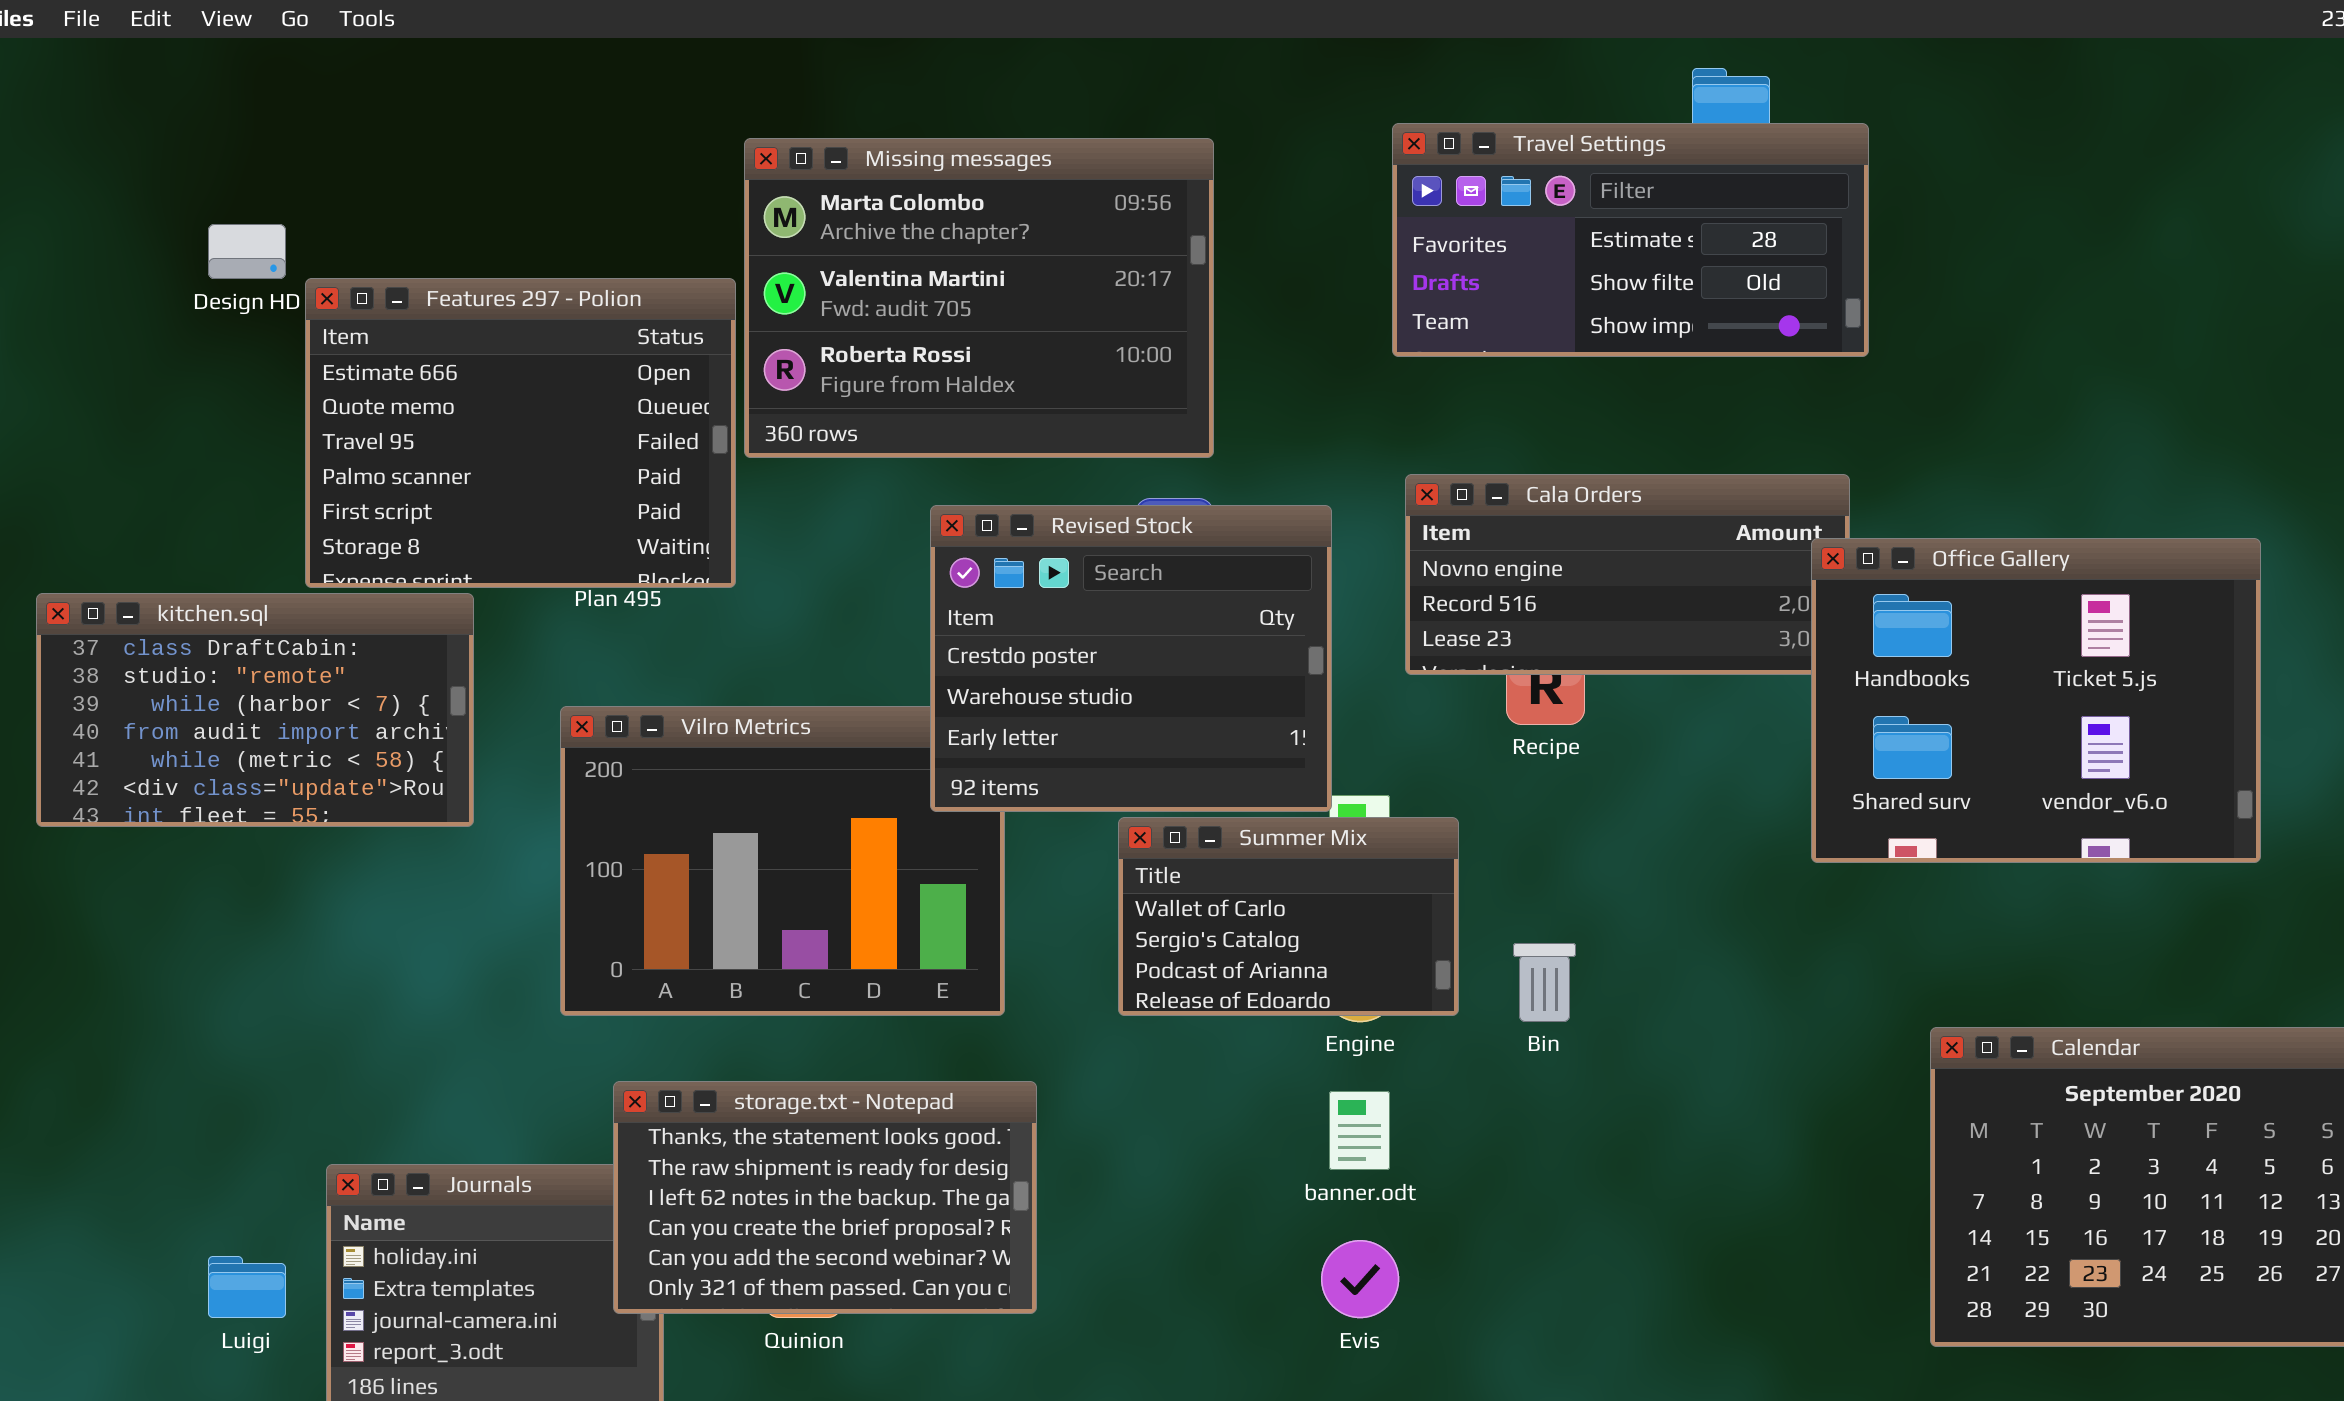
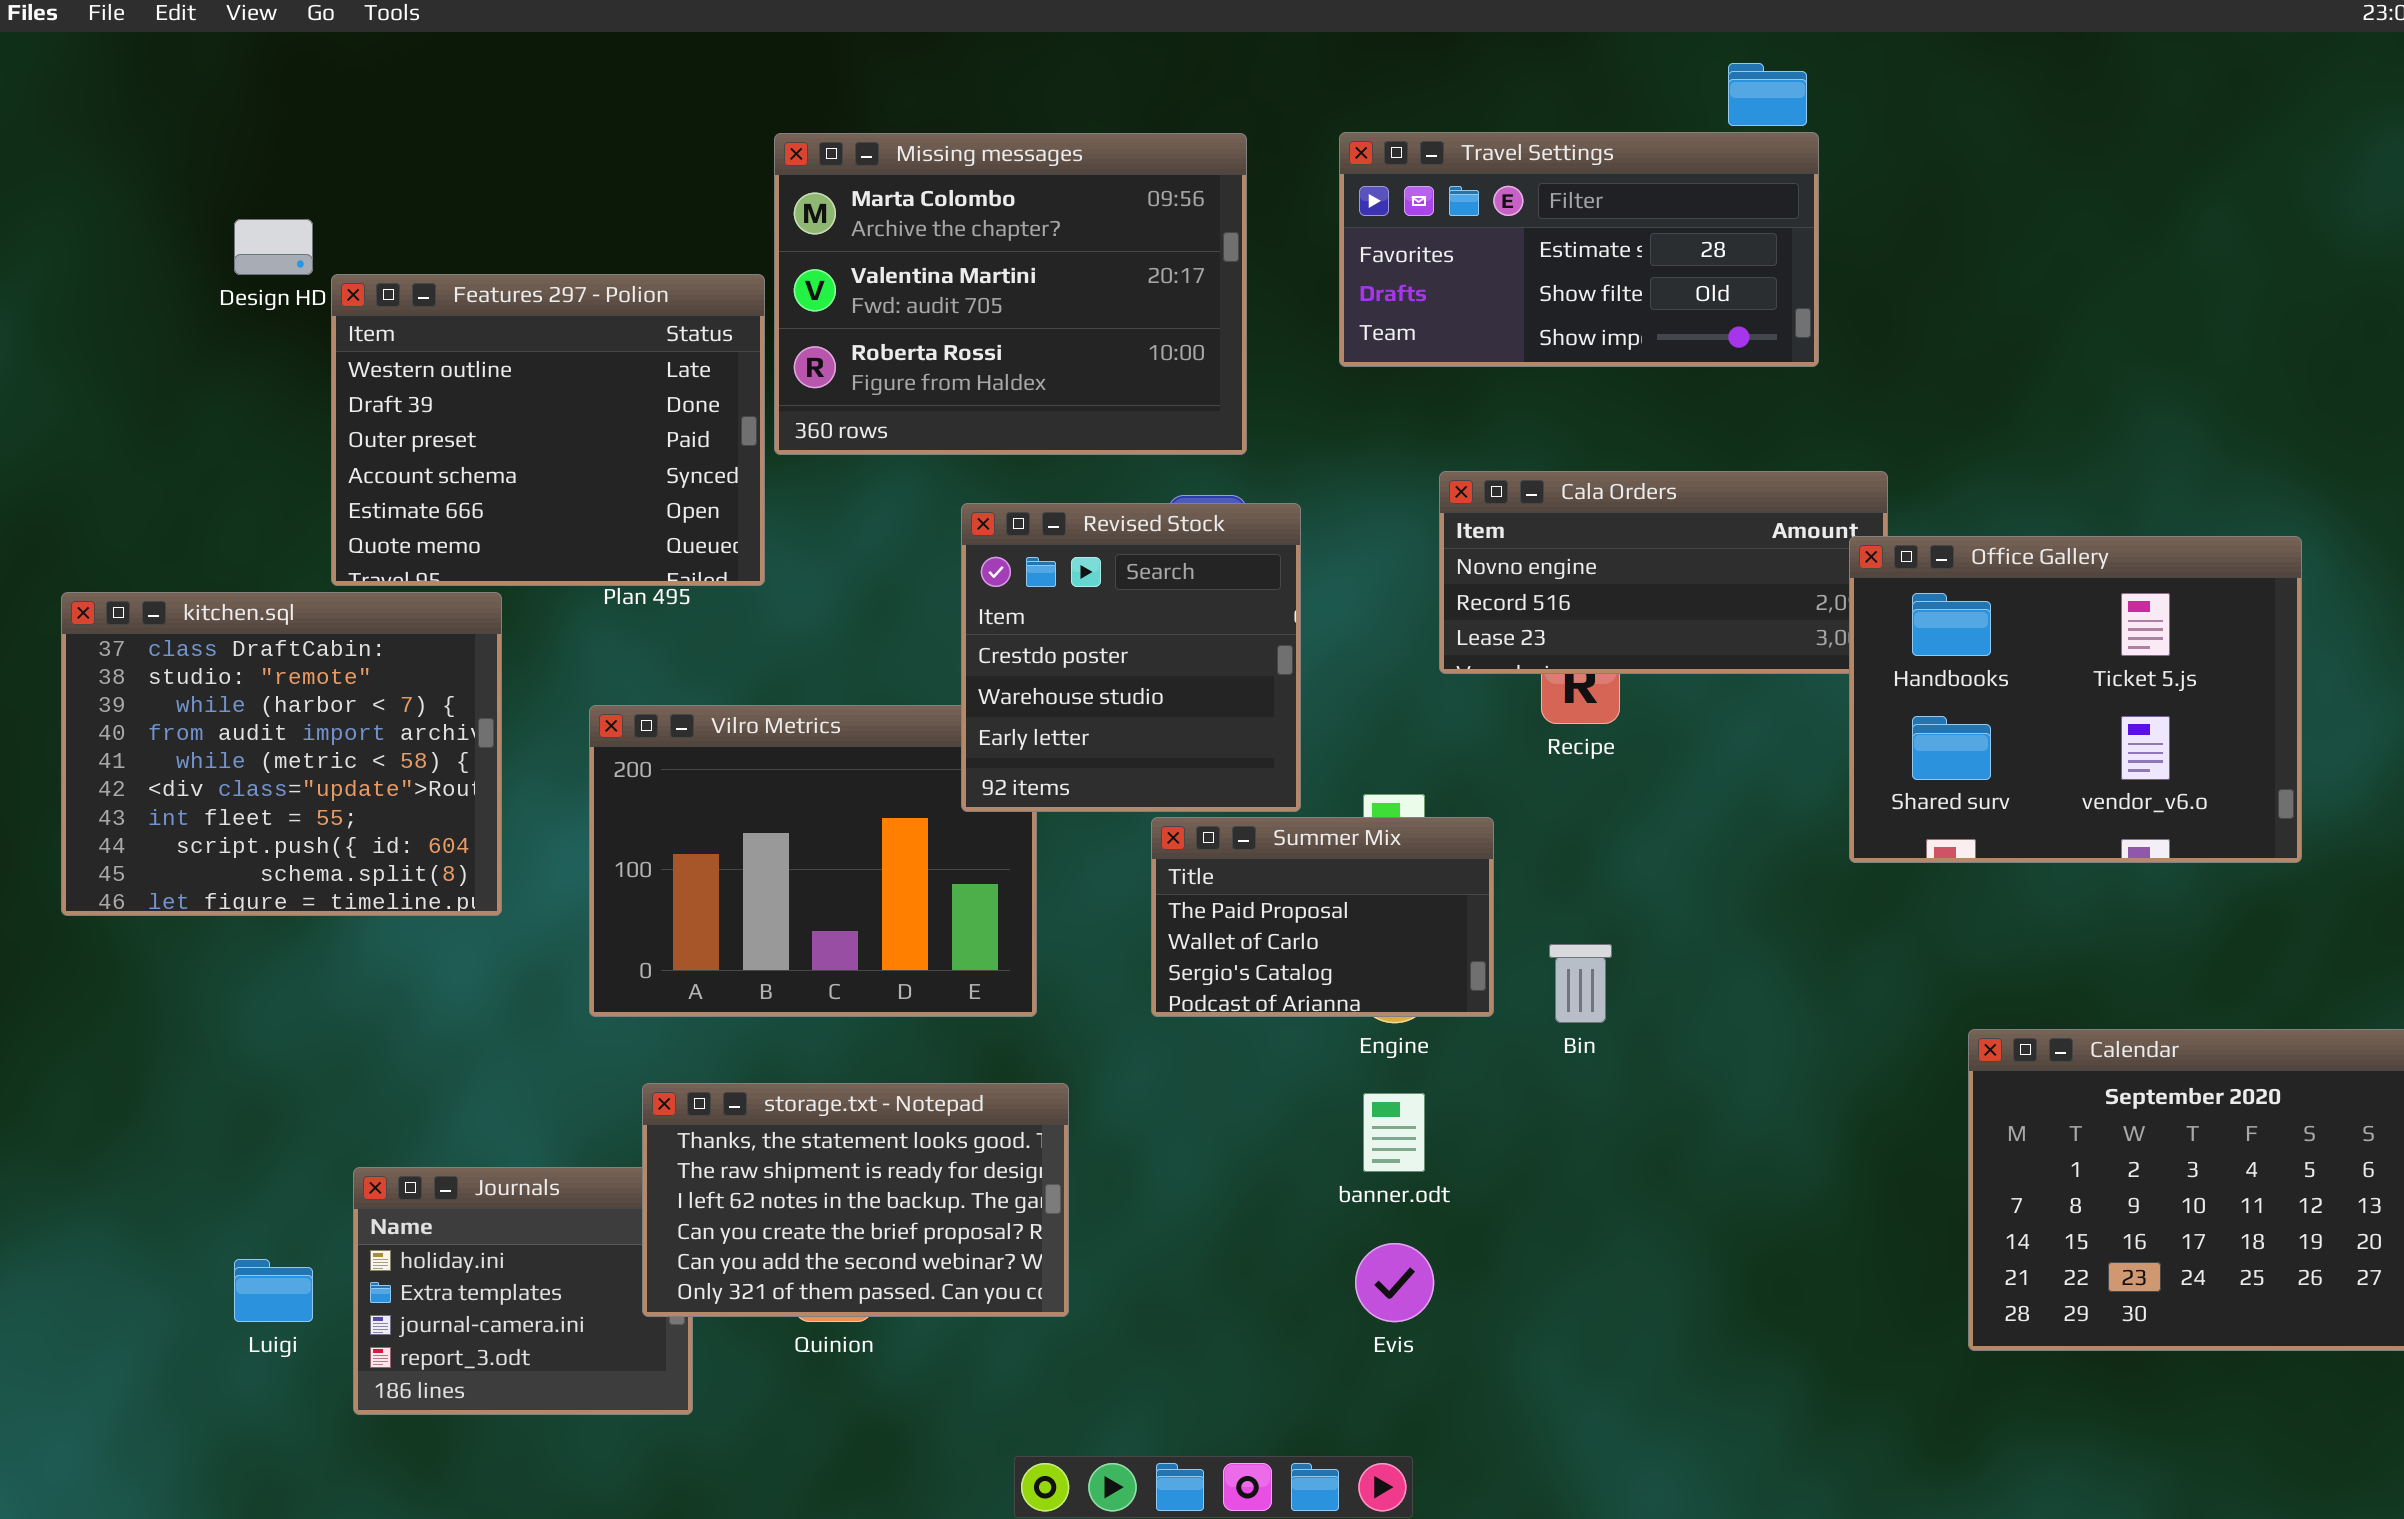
Travel Settings: [1392,123,1869,357] -> [1339,132,1819,367], moved
Features 297 - Polion: [305,278,736,588] -> [331,274,765,586], scrolled up 4 rows
Revised Stock: [930,505,1332,812] -> [961,503,1301,812], resized
kitchen.sql: [36,593,474,827] -> [61,592,502,916], resized
Summer Mix: [1118,817,1459,1016] -> [1151,817,1494,1017], scrolled up 1 row

